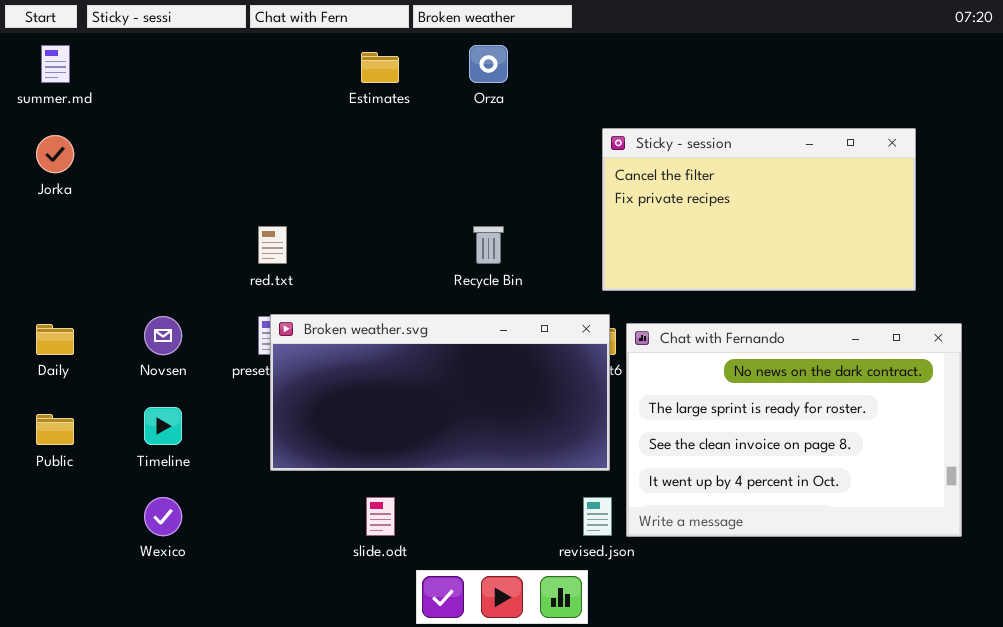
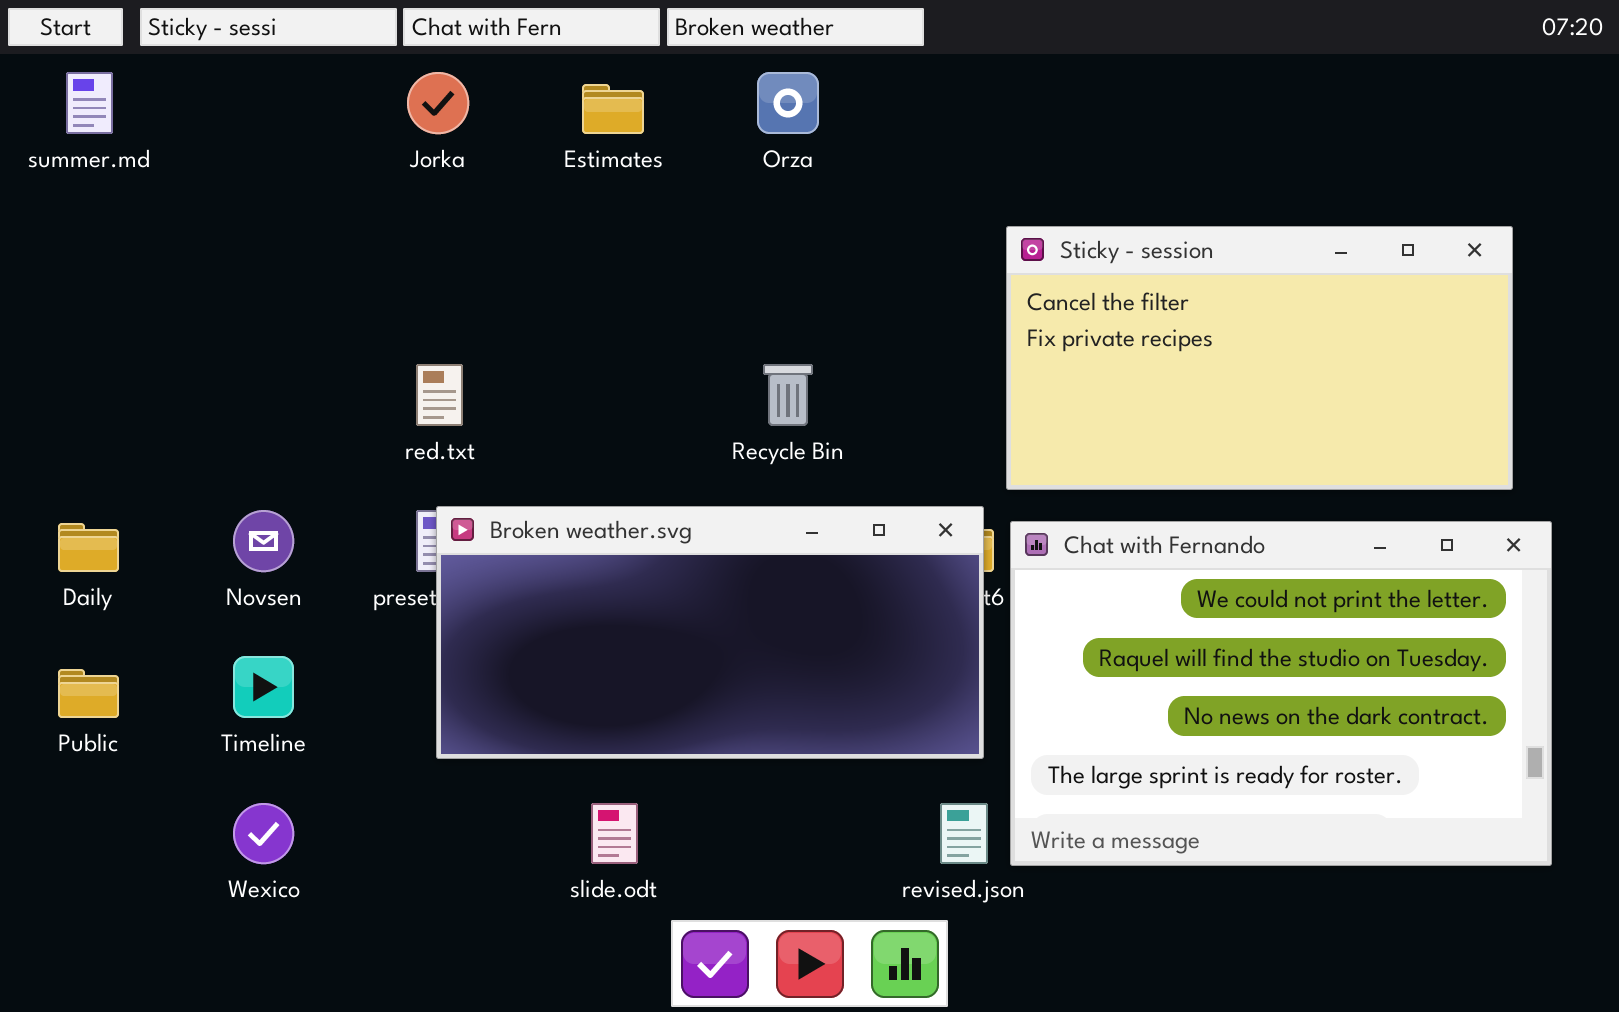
Sticky - session: [602,128,916,291] -> [1006,226,1513,490], moved
Jorka: [36,135,74,173] -> [407,72,469,134], moved
Chat with Fernando: [626,323,962,537] -> [1010,521,1552,866], scrolled up 2 rows

